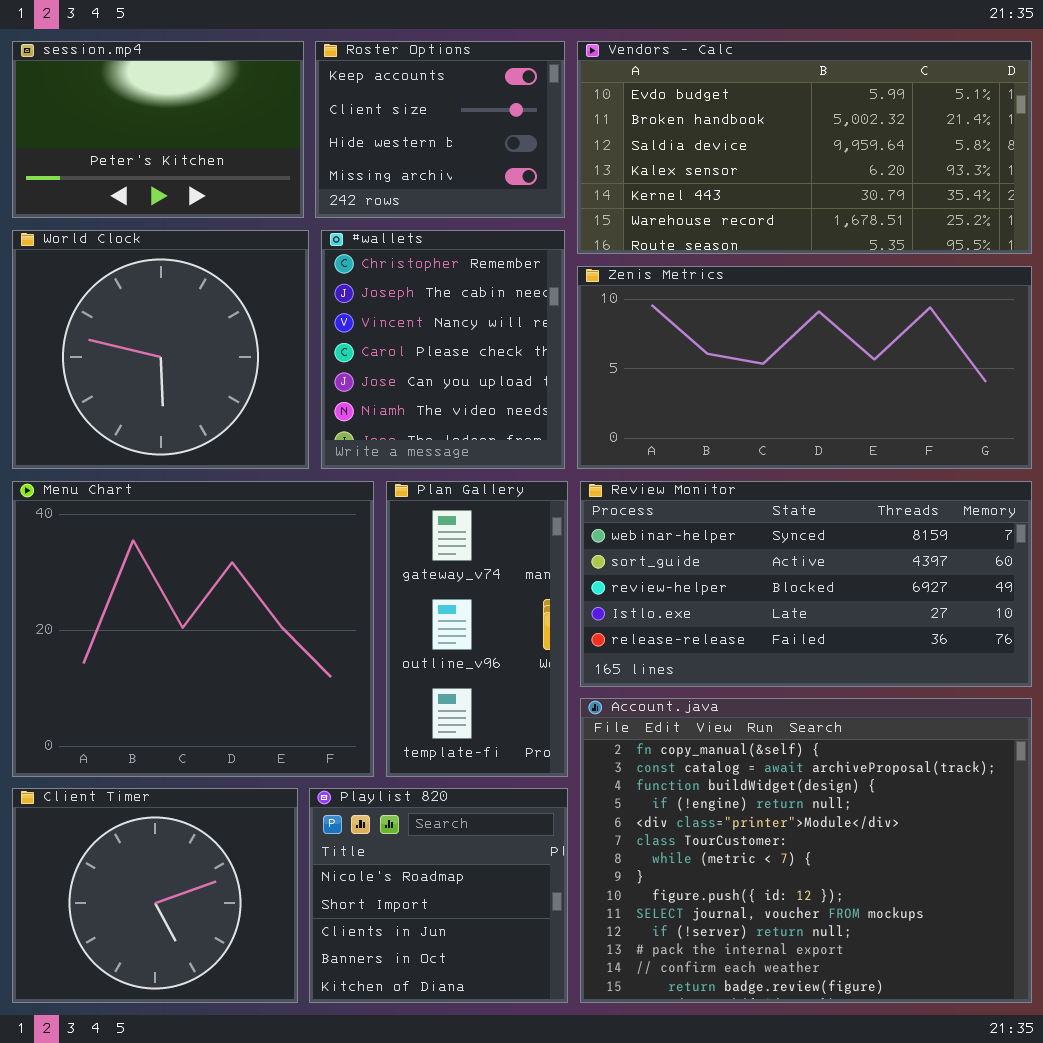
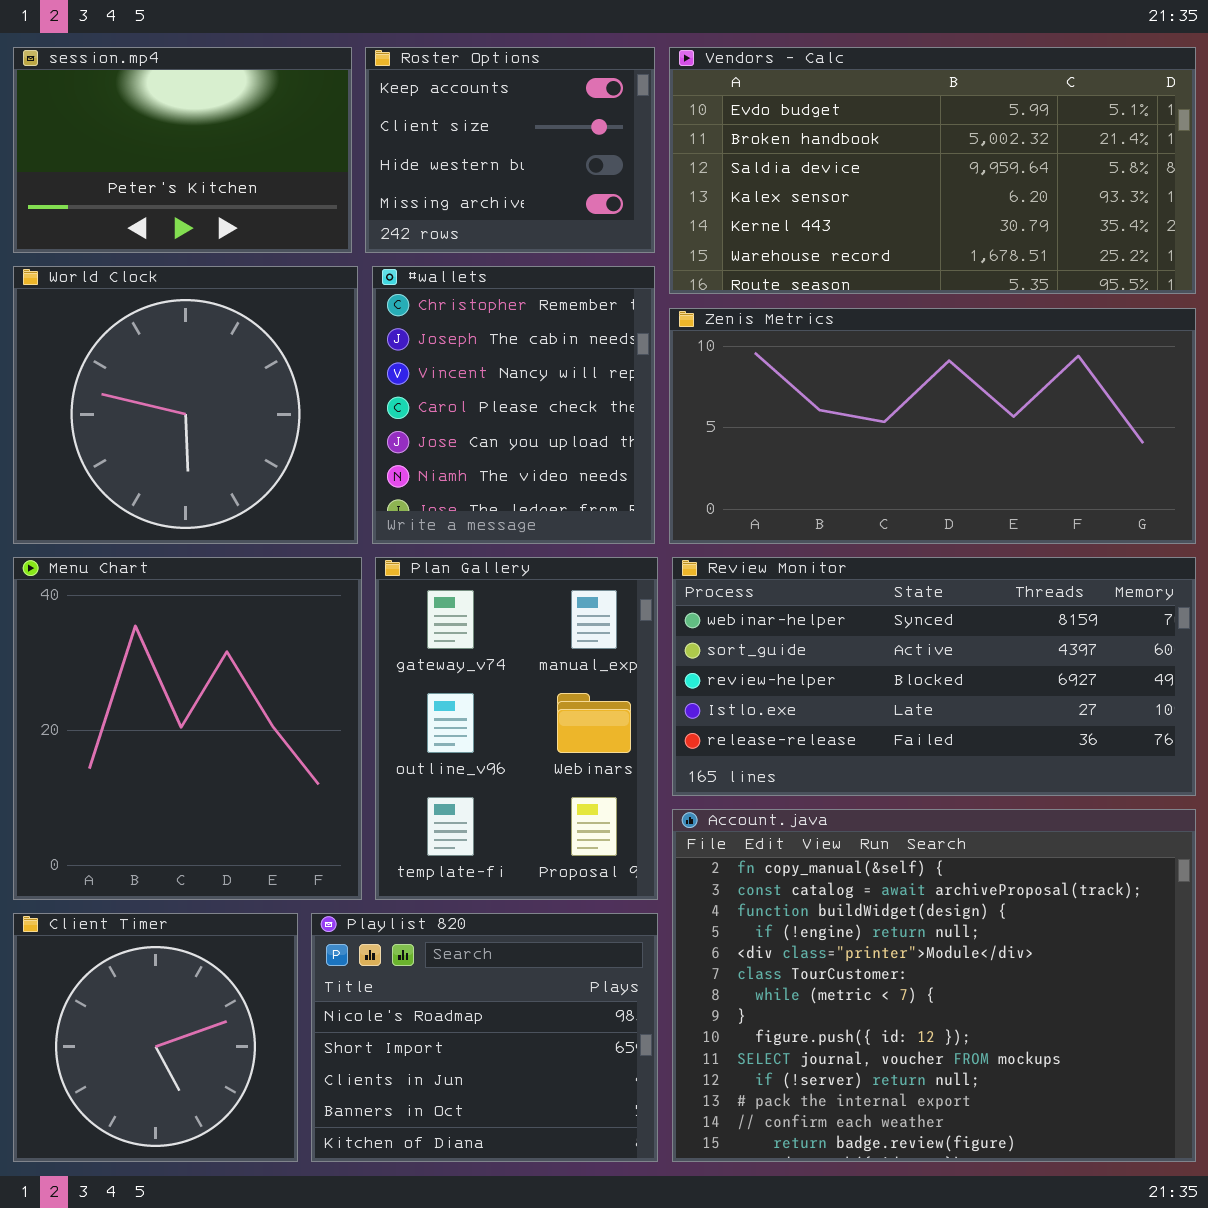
Menu Chart: [12,481,374,777] -> [13,557,362,900], resized
Plan Gallery: [386,481,568,777] -> [375,557,658,900], resized
Client Timer: [12,788,298,1003] -> [13,913,298,1162], resized
Playlist 820: [309,788,568,1003] -> [311,913,658,1162], resized

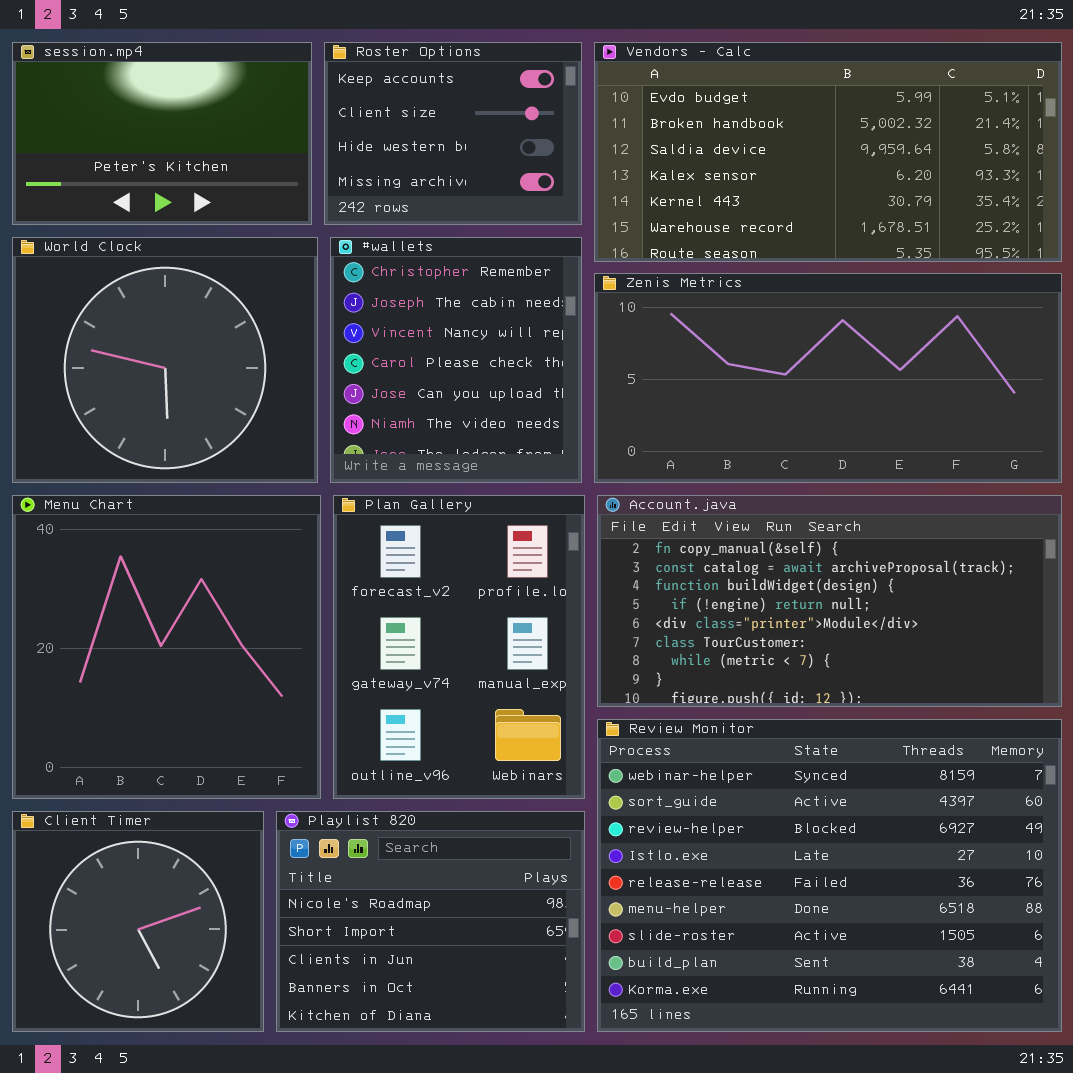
Plan Gallery: [375,557,658,900] -> [333,495,585,799], scrolled up 1 row
Review Monitor: [672,557,1196,796] -> [597,719,1062,1032], moved, resized
Account.java: [672,809,1196,1162] -> [597,495,1062,707], moved, resized

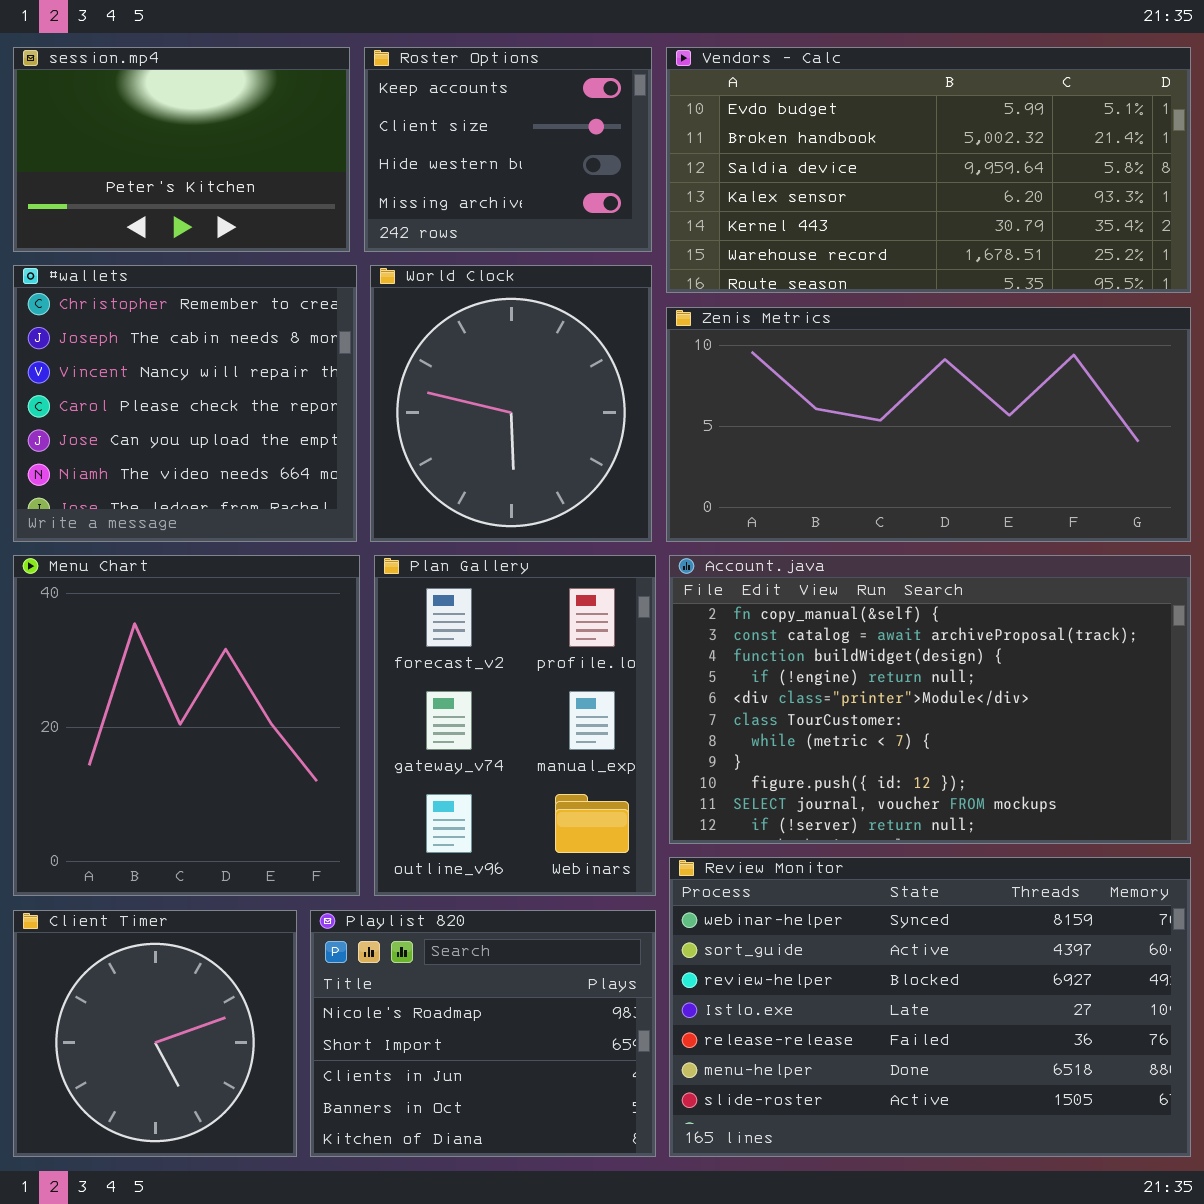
World Clock: [12,237,318,483] -> [370,265,652,542], moved, resized
#wallets: [330,237,582,483] -> [13,265,357,542], moved, resized
Account.java: [597,495,1062,707] -> [669,555,1191,844], resized
Review Monitor: [597,719,1062,1032] -> [669,857,1191,1157], resized

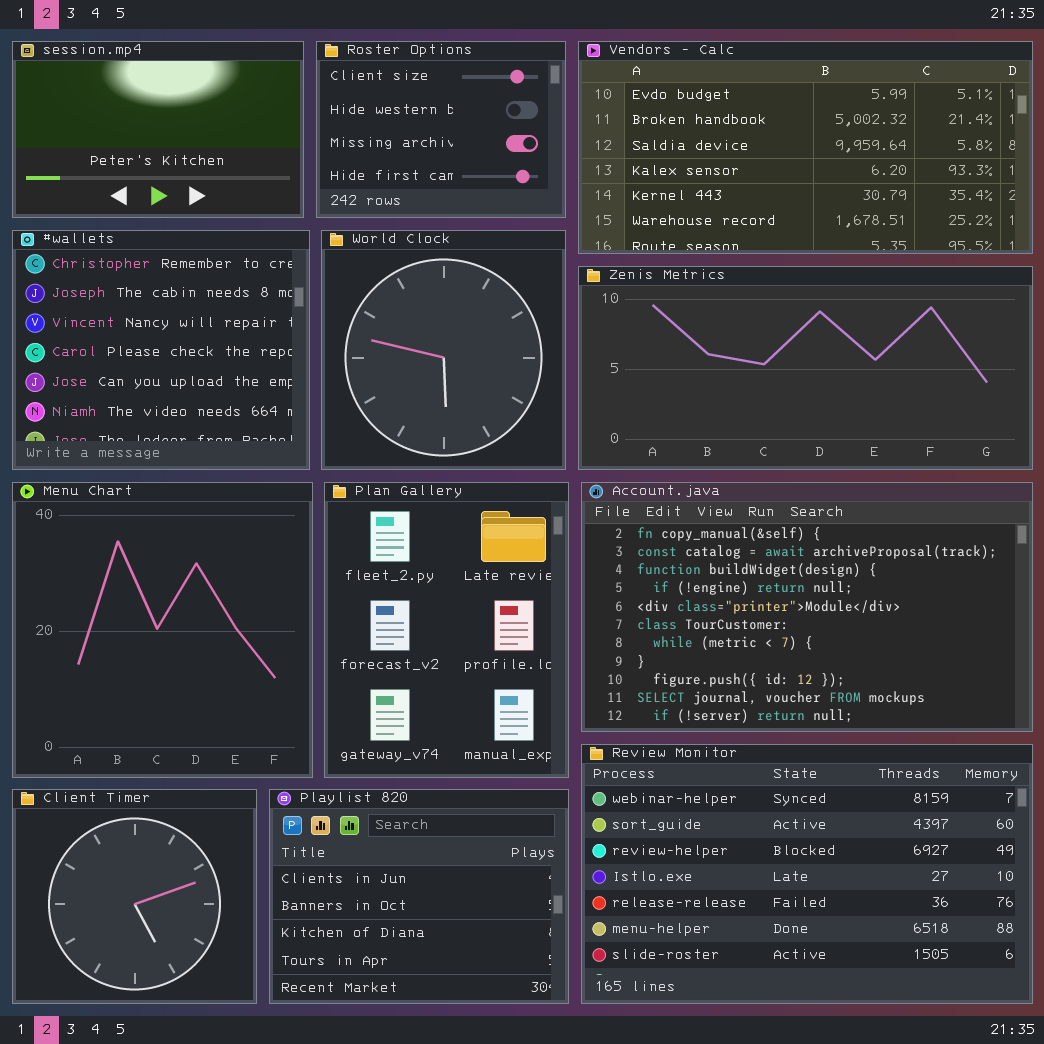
Roster Options: [364,47,652,252] -> [316,41,566,218], scrolled down 1 row
Plan Gallery: [374,555,656,896] -> [324,482,569,778], scrolled up 1 row
Playlist 820: [310,910,656,1157] -> [269,789,569,1004], scrolled down 2 rows

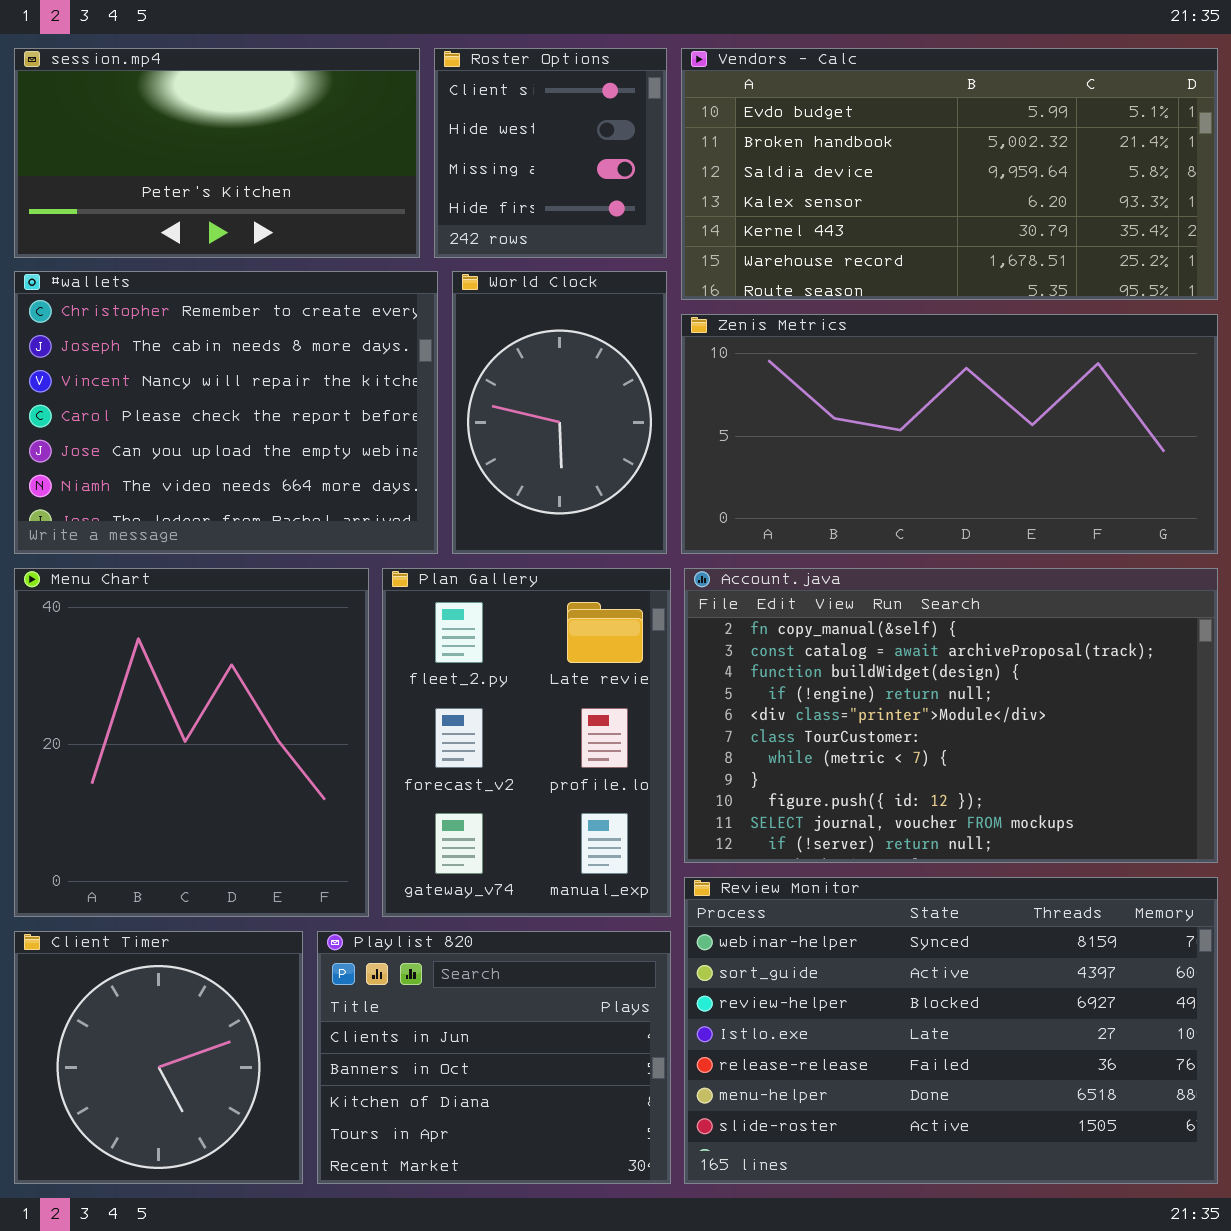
session.mp4: [12,41,304,218] -> [14,48,420,258], resized
Roster Options: [316,41,566,218] -> [434,48,667,258], resized
#wallets: [12,230,310,470] -> [14,271,438,554], resized
World Clock: [321,230,566,470] -> [452,271,667,554], resized

